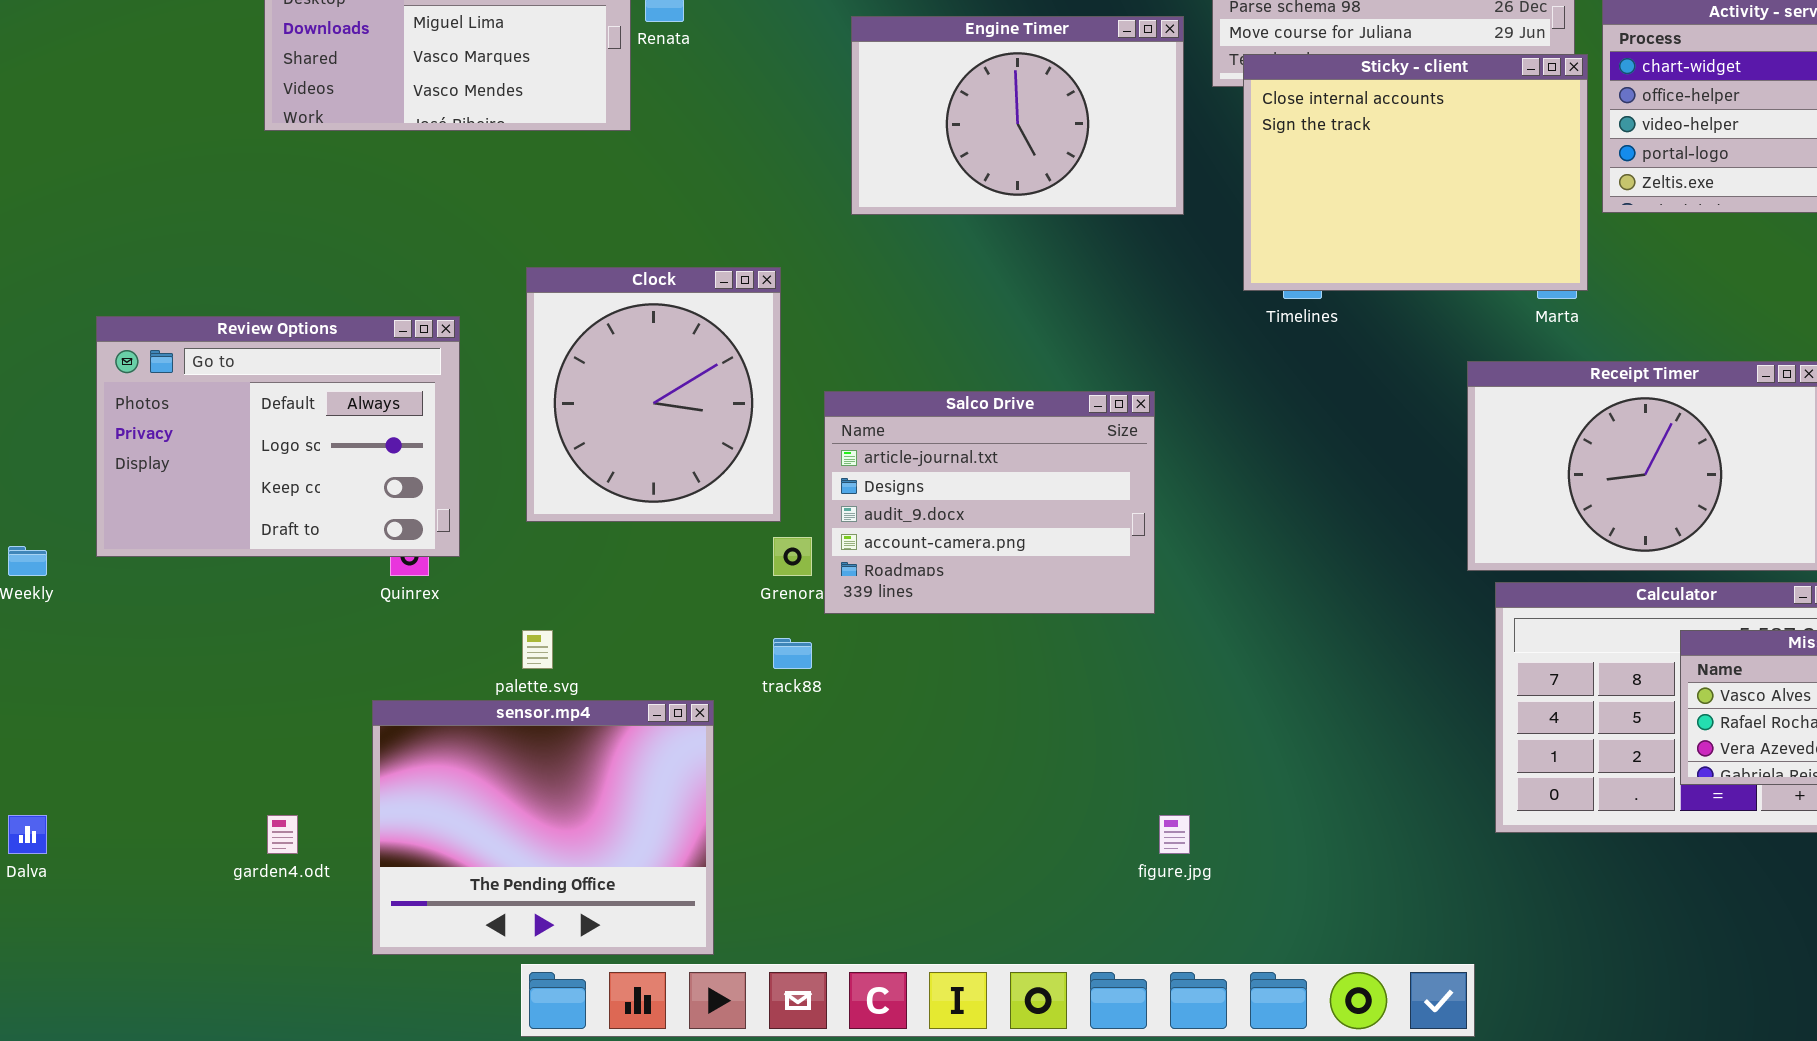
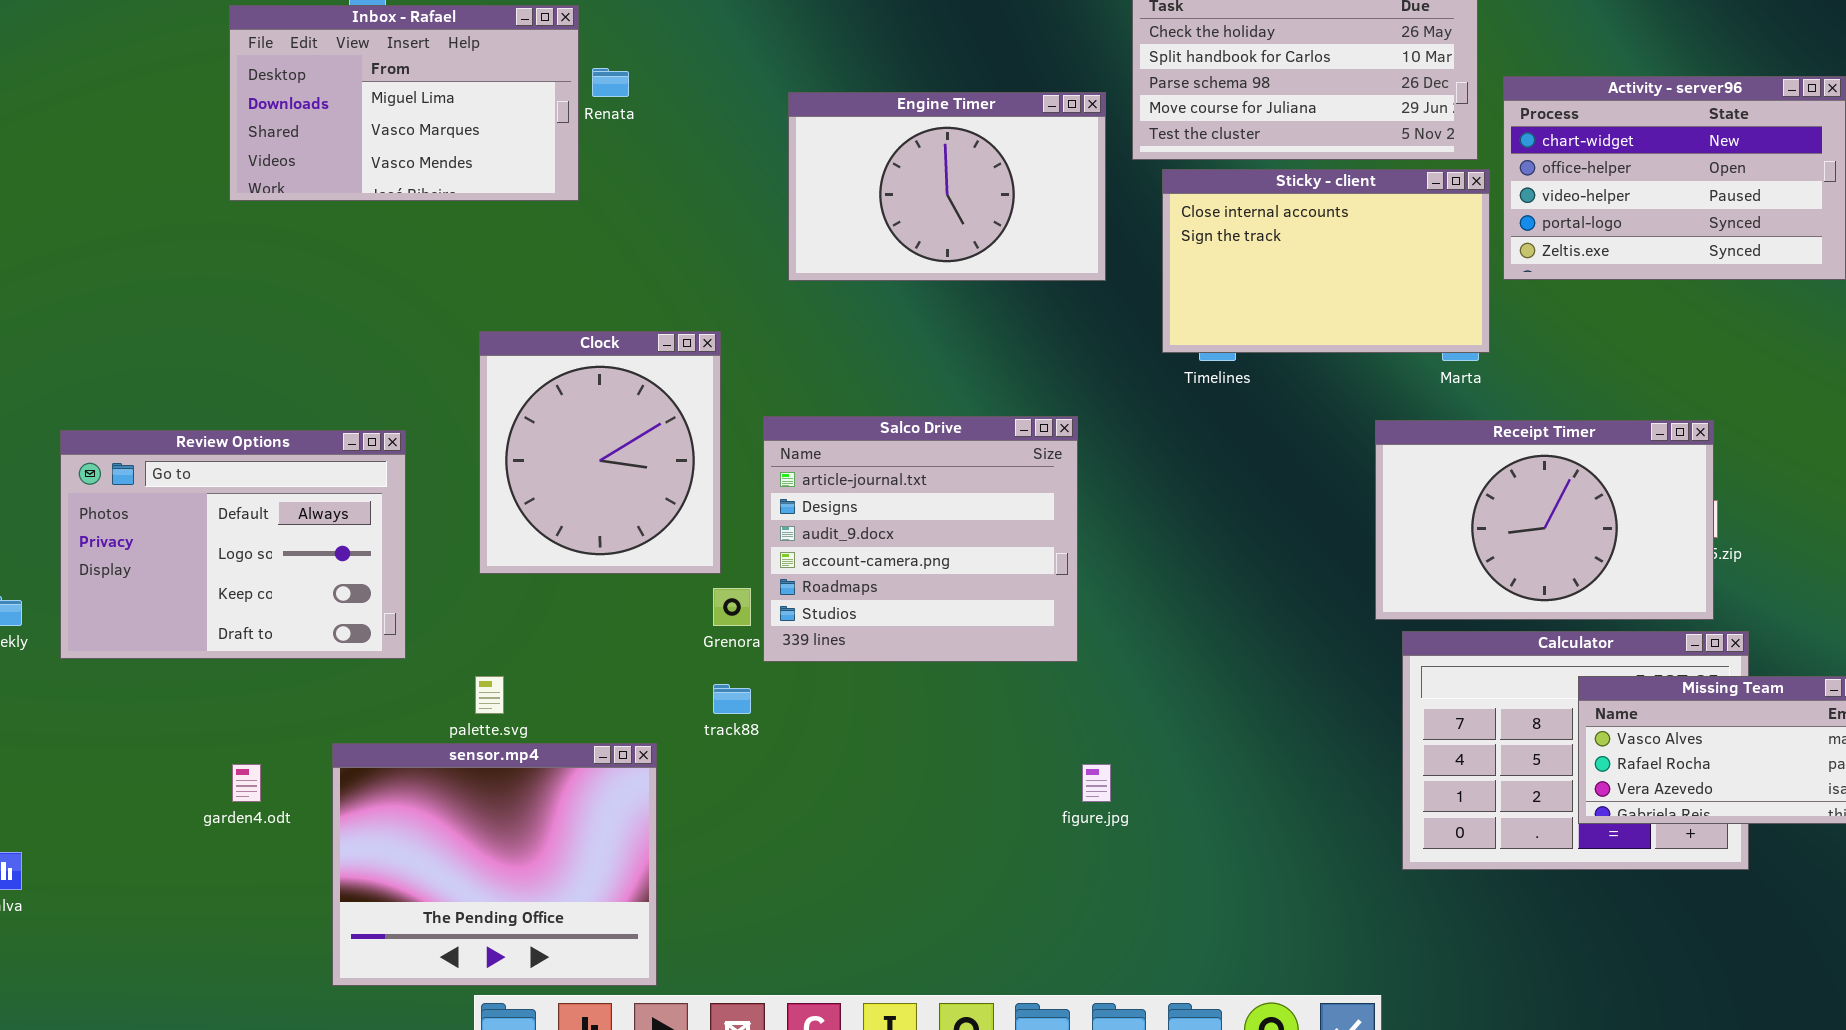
Sticky - client: [1243,54,1588,291] -> [1162,169,1490,353], resized
Review Options: [96,316,460,557] -> [60,430,406,659], moved
Salco Drive: [824,391,1155,614] -> [763,416,1078,662], resized
garden4.odt: [267,815,298,854] -> [232,764,261,802], moved
figure.jpg: [1159,815,1190,854] -> [1082,764,1111,802], moved

